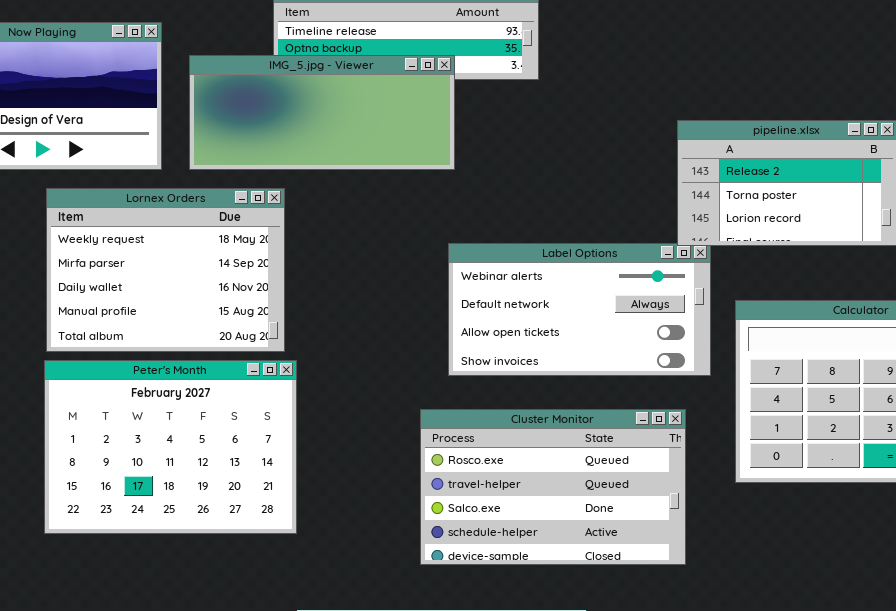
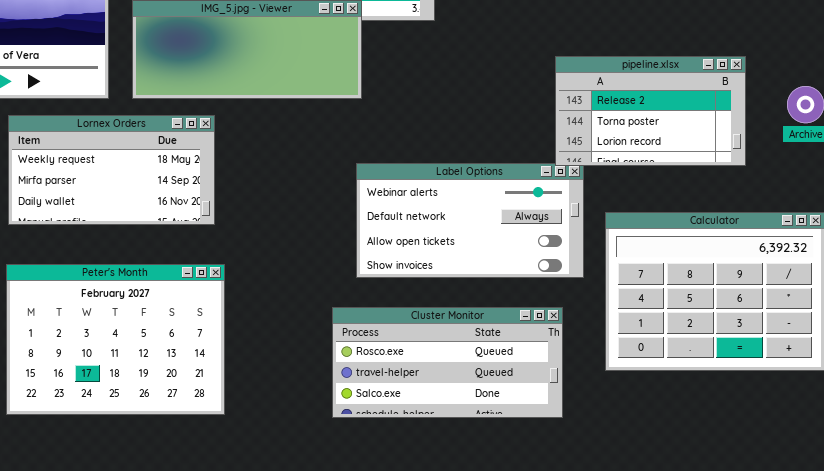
Lornex Orders: [46,188,285,352] -> [8,115,215,225], resized
Cluster Monitor: [420,409,686,565] -> [332,307,563,418], resized

